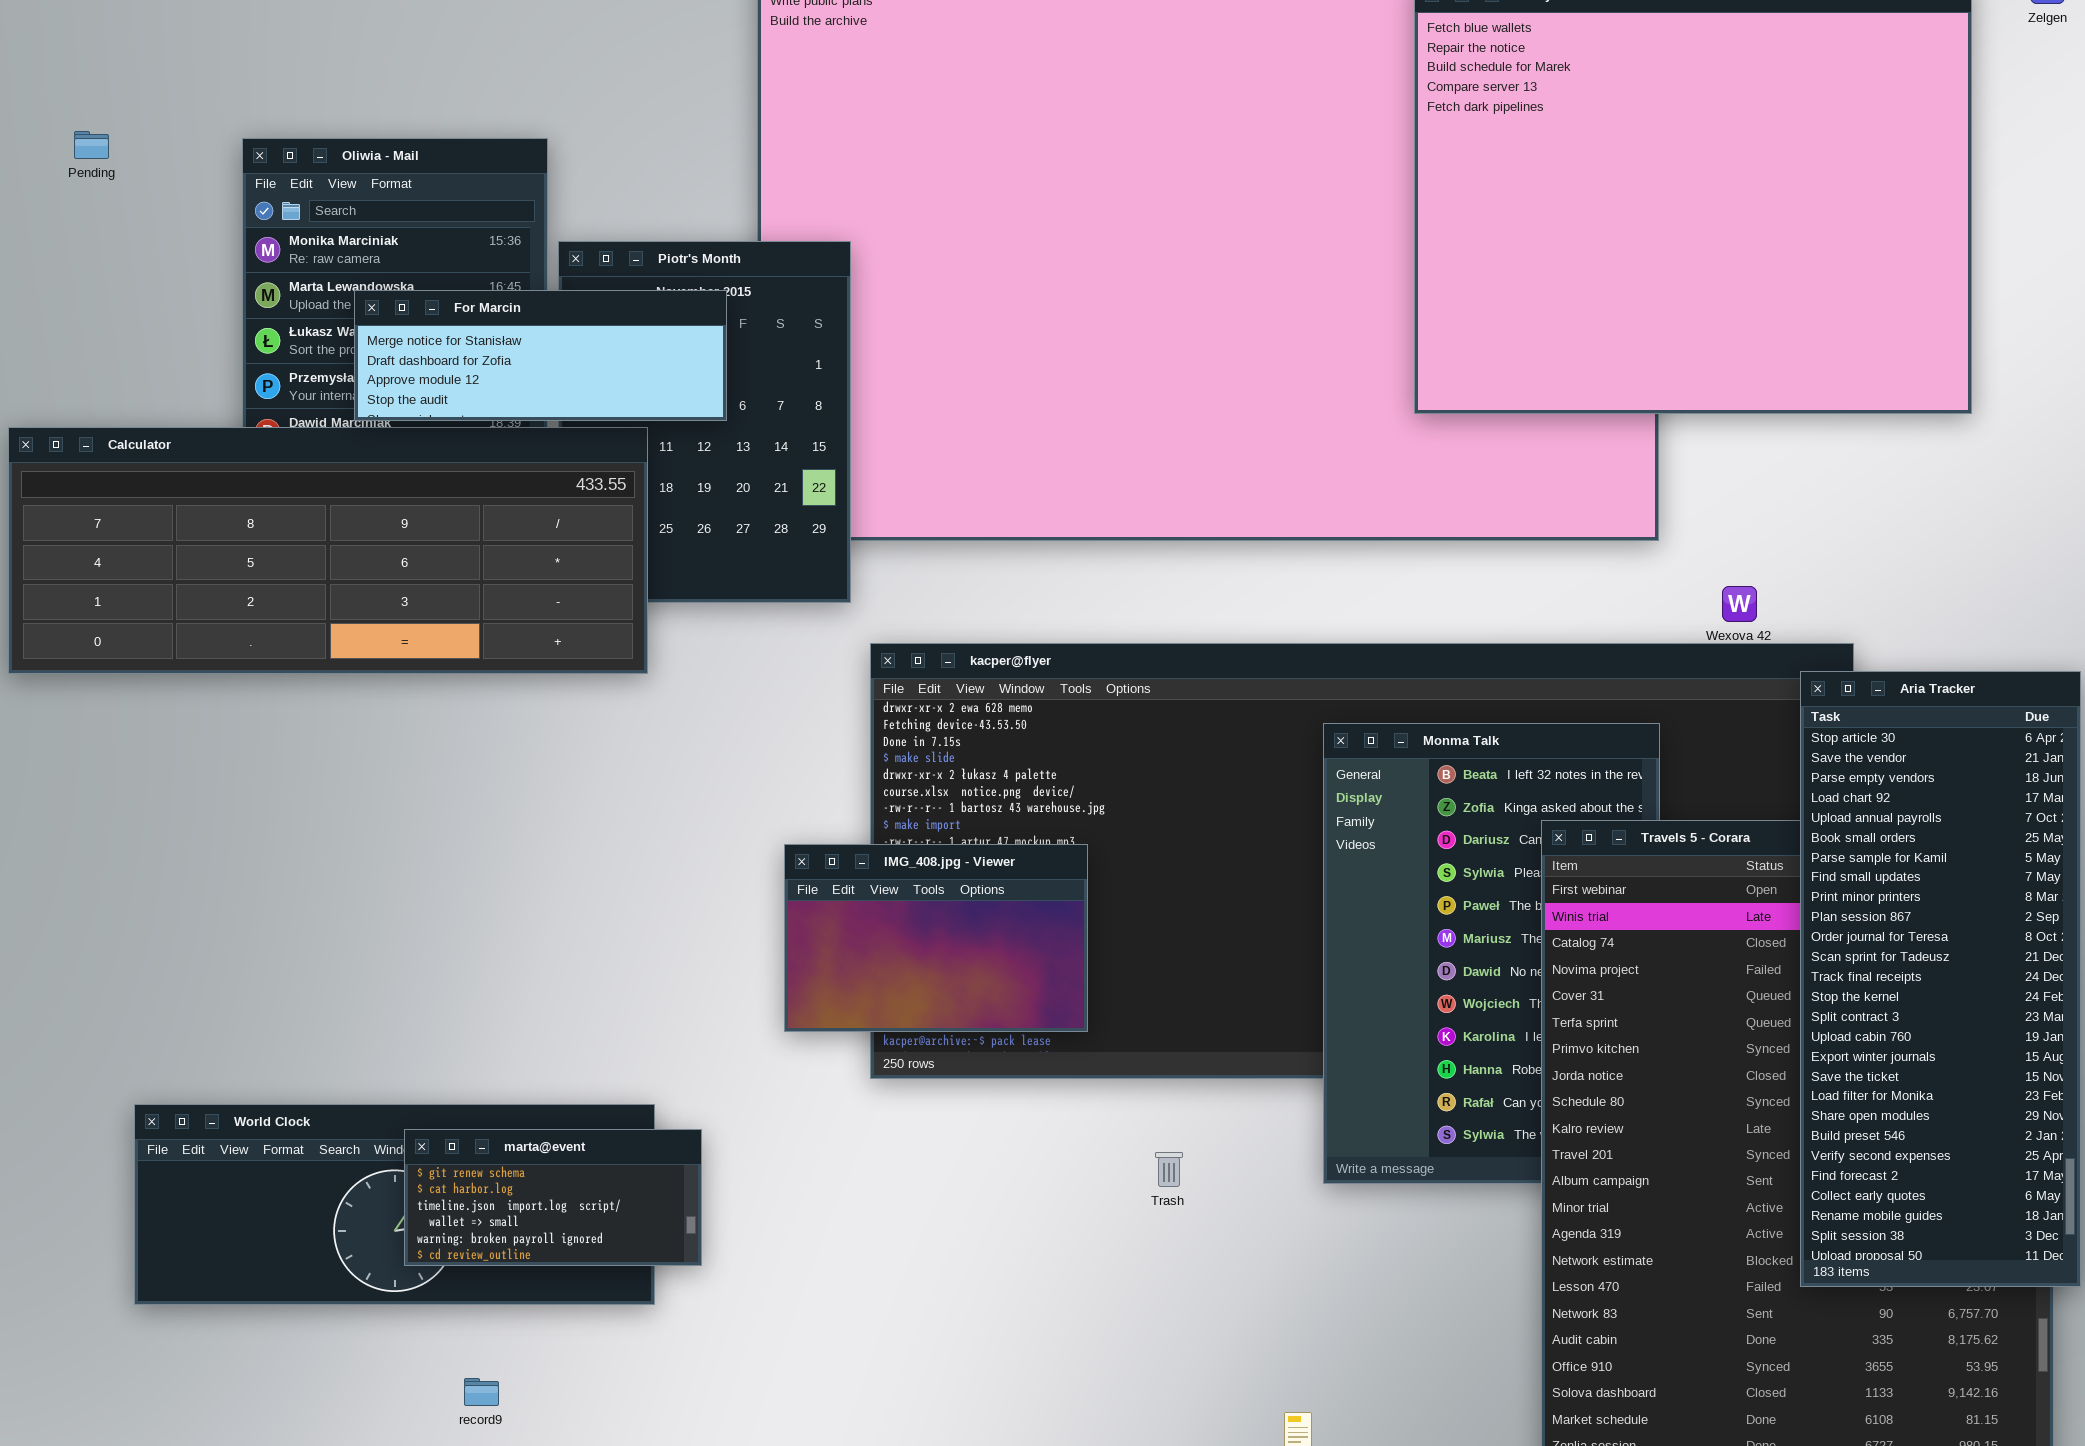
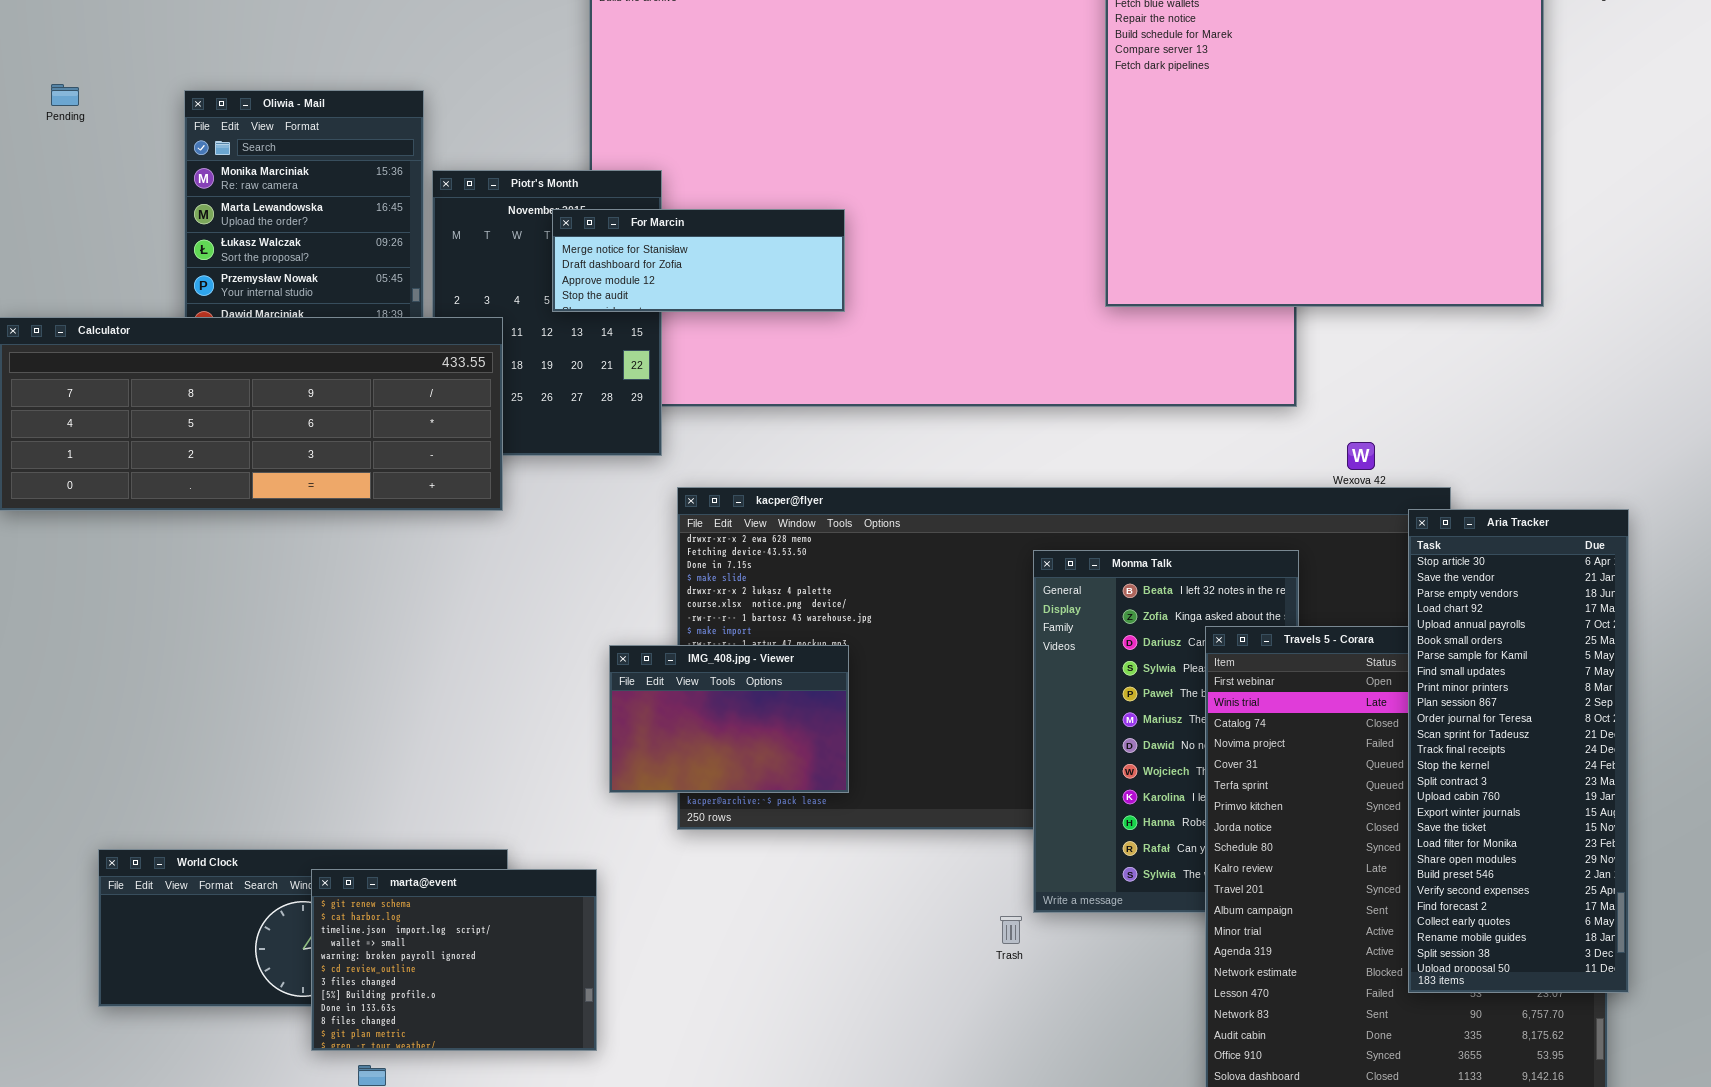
For Marcin: [354,290,727,421] -> [552,209,845,312], moved
marta@event: [404,1129,702,1266] -> [311,869,597,1051], resized
Trash: [1155,1152,1183,1187] -> [1000,916,1022,944], moved

